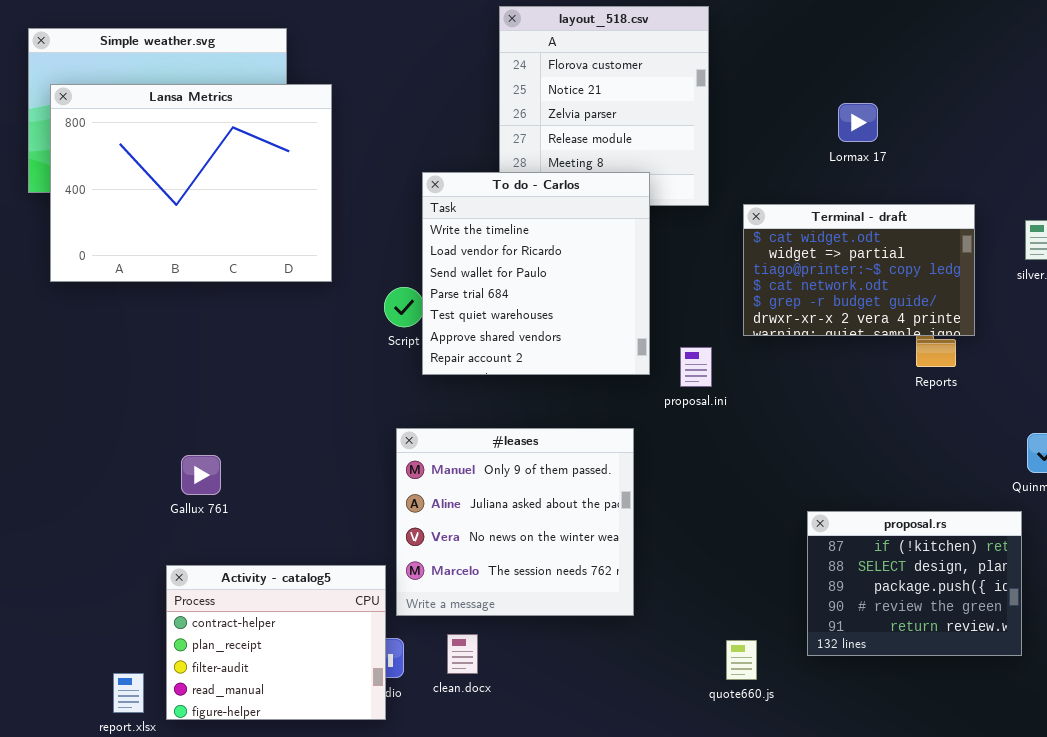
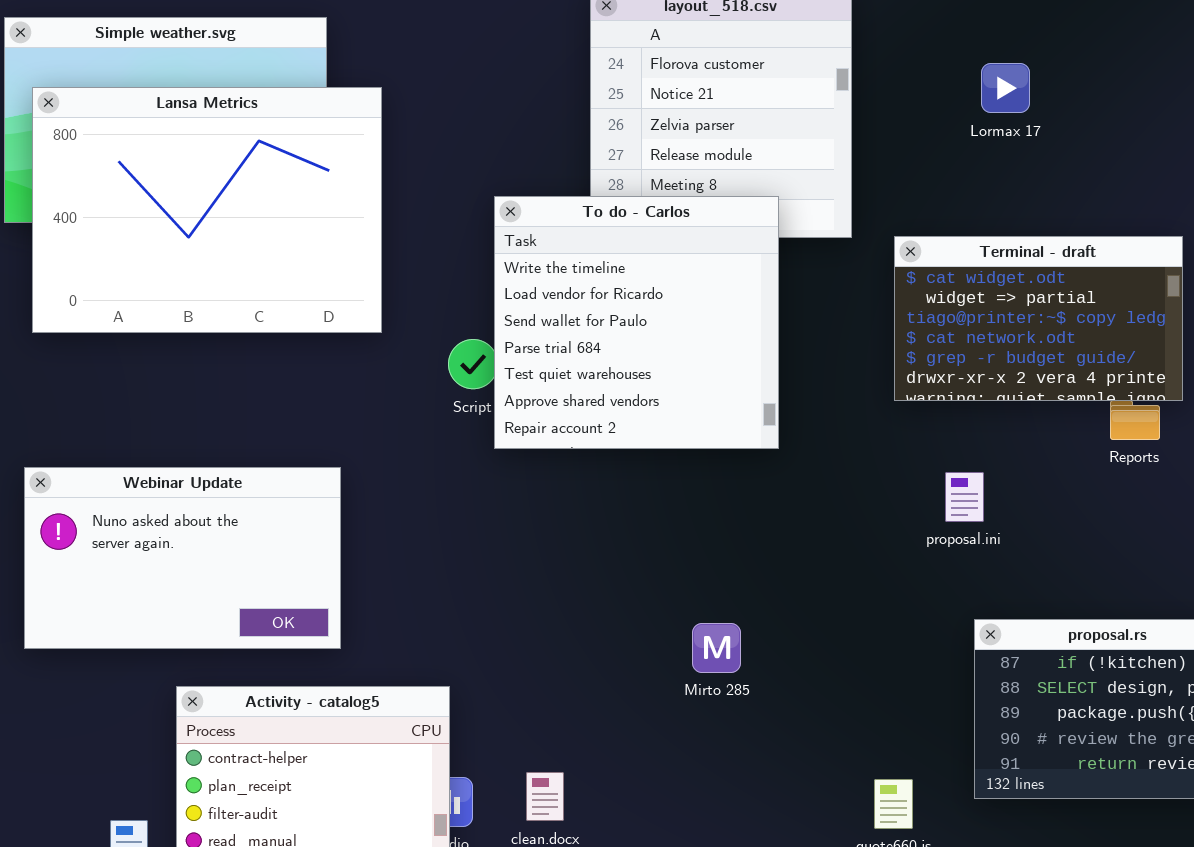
Lormax 17: [838,103,878,142] -> [981,63,1030,113], moved
proposal.ini: [680,347,712,387] -> [945,472,984,522], moved
Webinar Update: none -> [24,467,341,649], opened
#leases: [396,428,634,616] -> none, closed

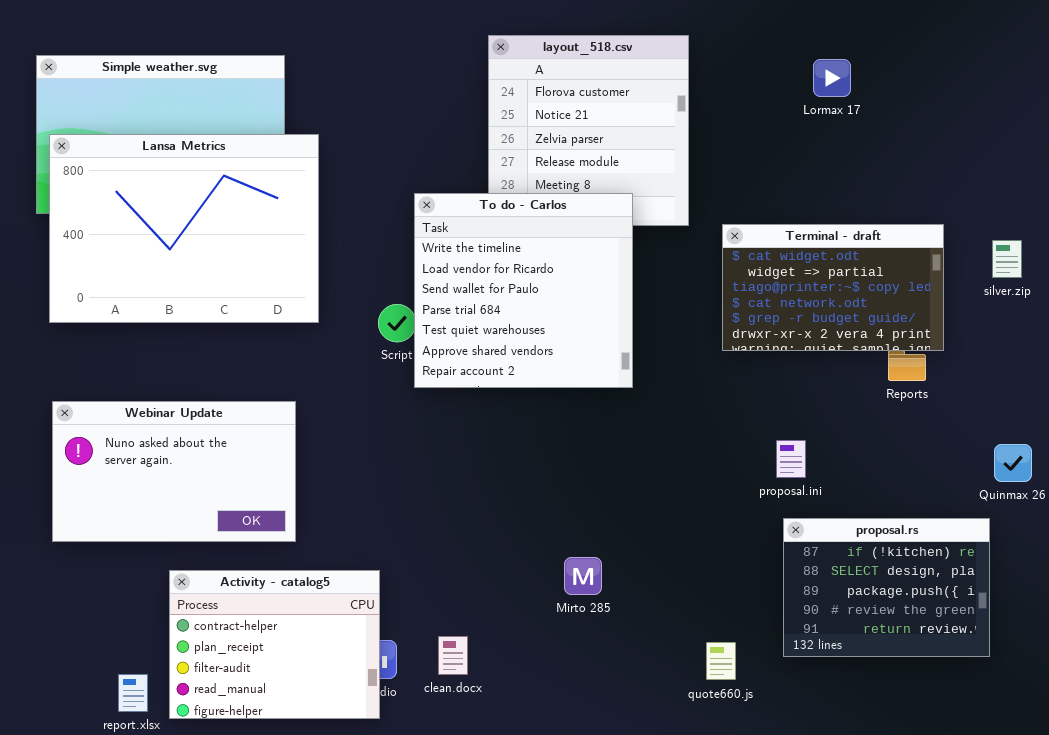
Lormax 17: [981,63,1030,113] -> [813,59,851,97], moved
Lansa Metrics: [32,87,382,333] -> [49,134,319,323], moved
proposal.ini: [945,472,984,522] -> [776,440,806,478], moved
Mirto 285: [692,623,741,673] -> [564,557,602,595], moved

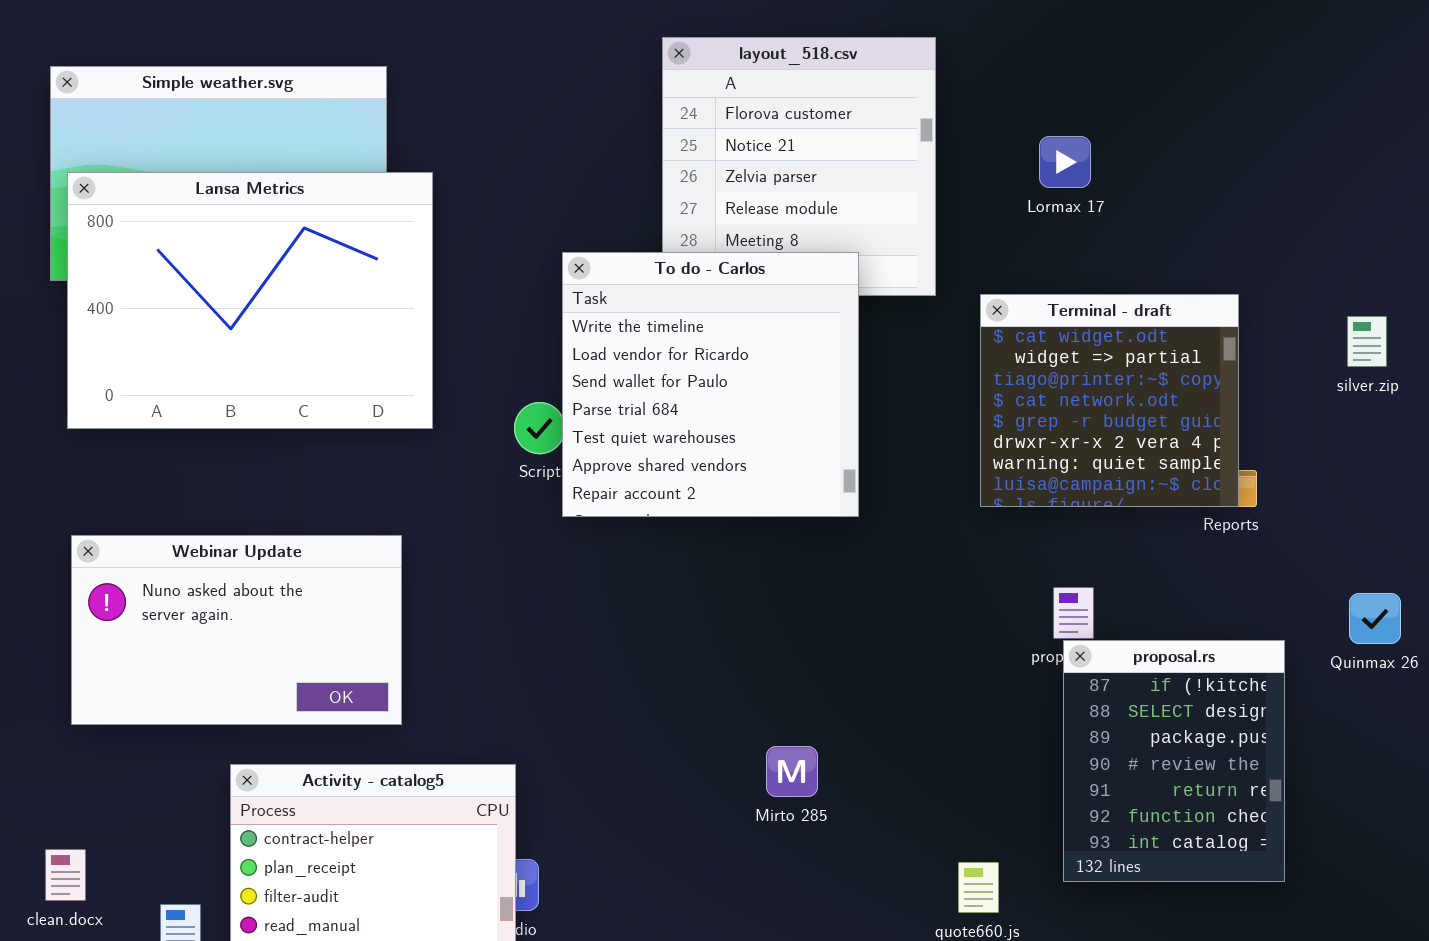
Lormax 17: [813,59,851,97] -> [1039,136,1091,188], moved
Terminal - draft: [722,224,944,351] -> [980,294,1239,507], resized
proposal.rs: [783,518,990,657] -> [1063,640,1285,882], resized
clean.docx: [438,636,468,675] -> [45,849,86,901], moved

